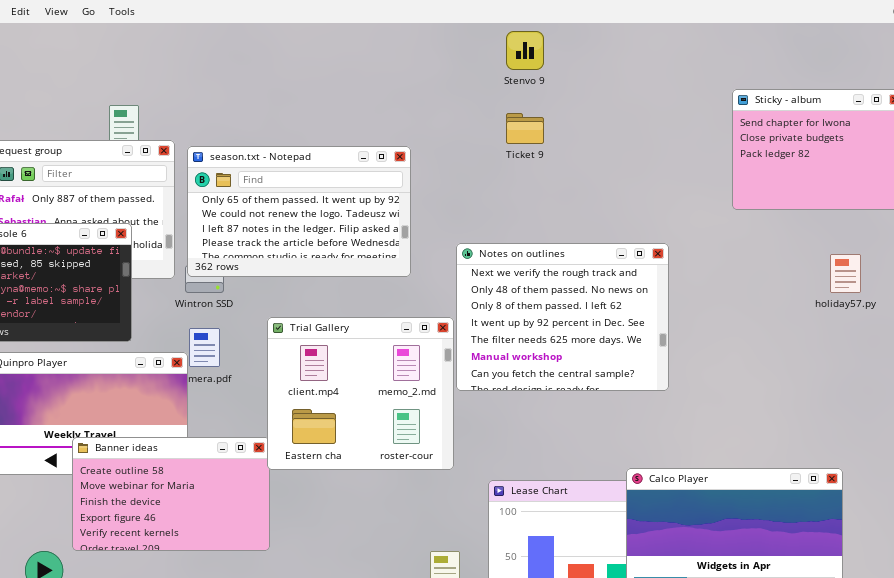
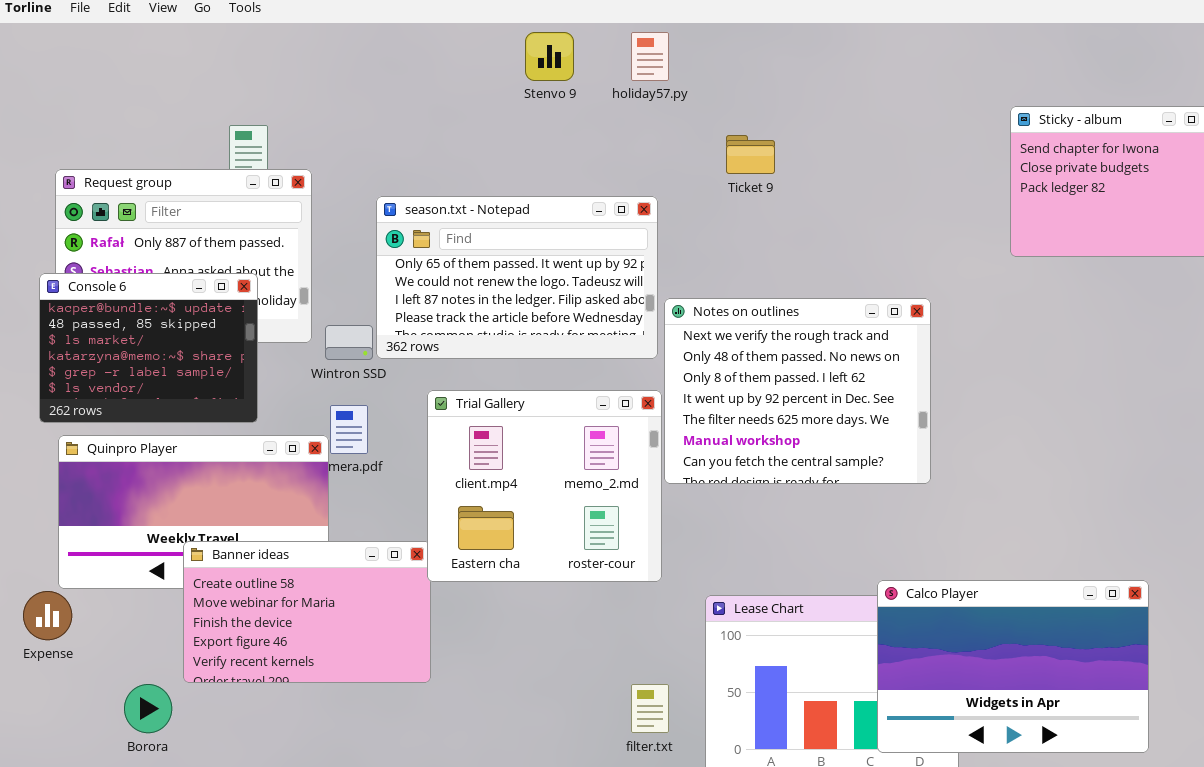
Stenvo 9: [506,31,544,70] -> [525,32,574,81], moved
season.txt - Notepad: [187,146,411,277] -> [376,196,658,359], moved
holiday57.py: [830,254,861,293] -> [631,32,669,81], moved

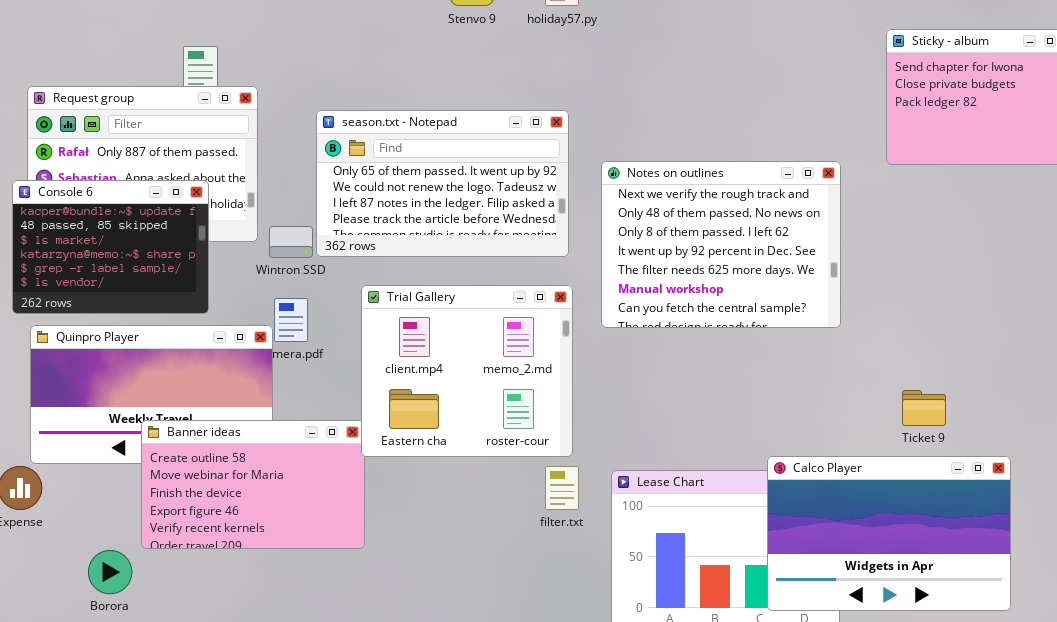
Ticket 9: [726,135,775,174] -> [902,390,946,426], moved
Notes on outlines: [664,298,931,484] -> [601,161,841,328], moved
filter.txt: [631,684,669,733] -> [545,466,579,510], moved

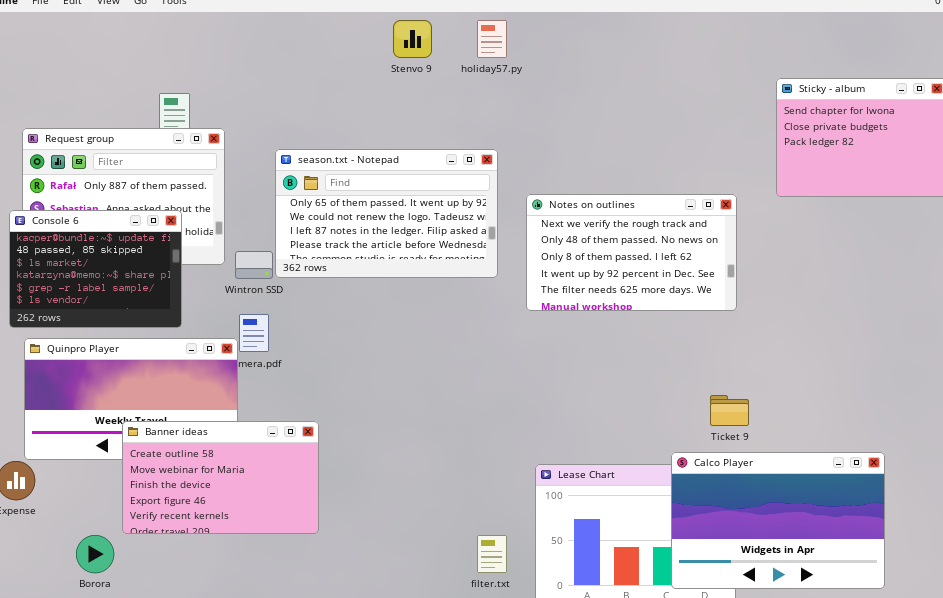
Notes on outlines: [601,161,841,328] -> [526,194,737,311], resized
Trial Gallery: [361,285,573,457] -> none, closed
Ticket 9: [902,390,946,426] -> [710,395,749,426], moved
filter.txt: [545,466,579,510] -> [477,535,507,573], moved

